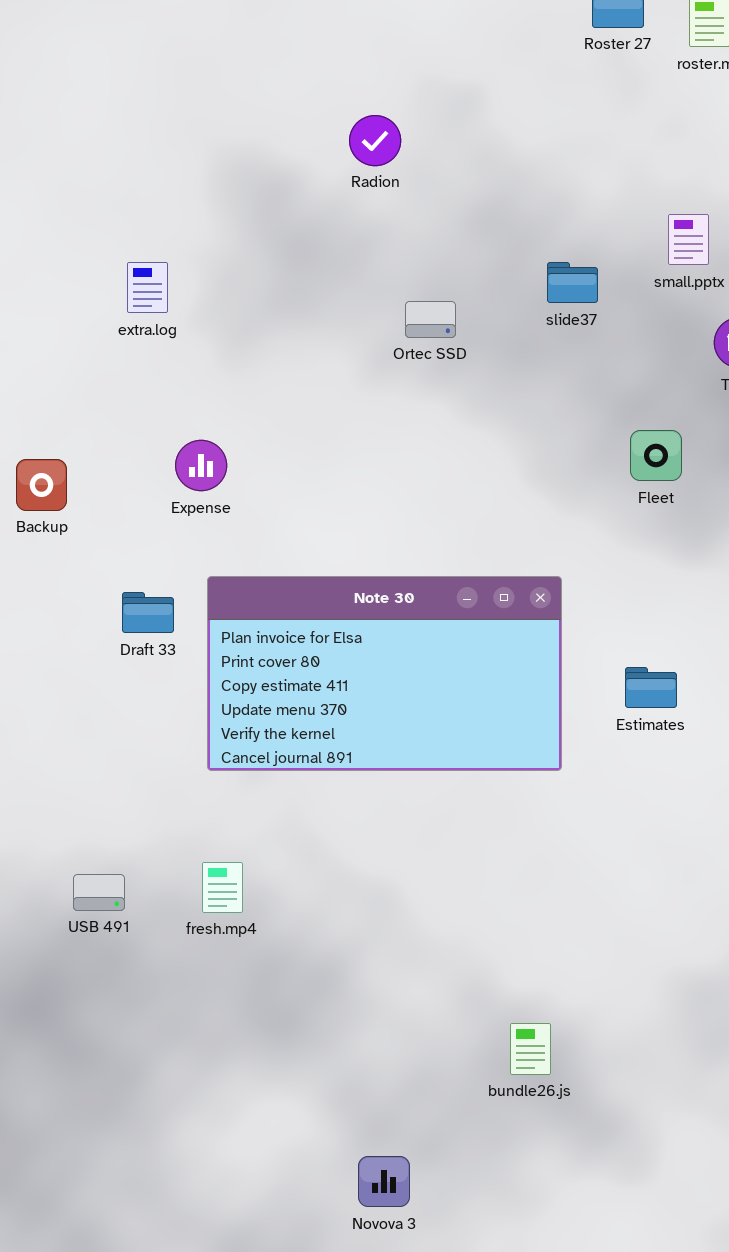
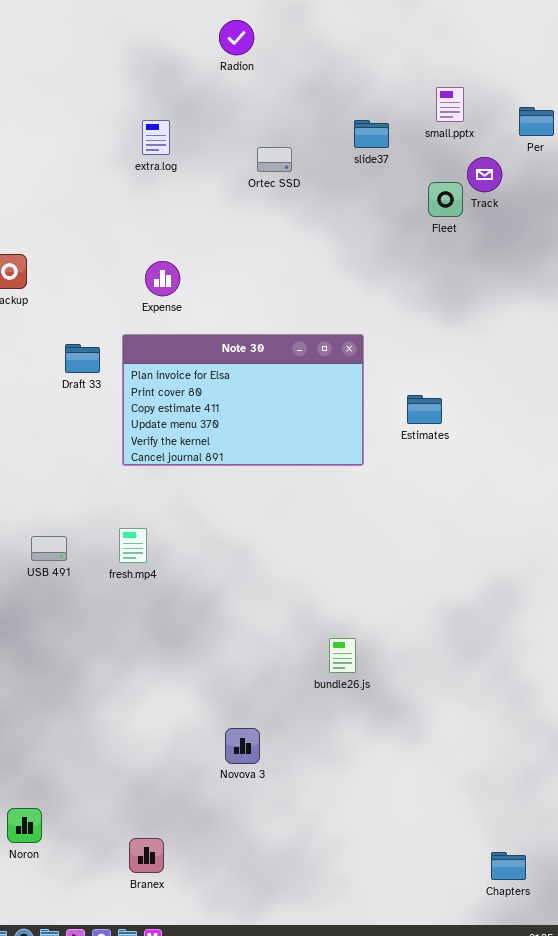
extra.log: [127,262,168,313] -> [142,120,170,155], moved
Fleet: [630,430,682,481] -> [428,182,463,217], moved
Expense: [175,440,227,491] -> [145,261,180,296], moved

